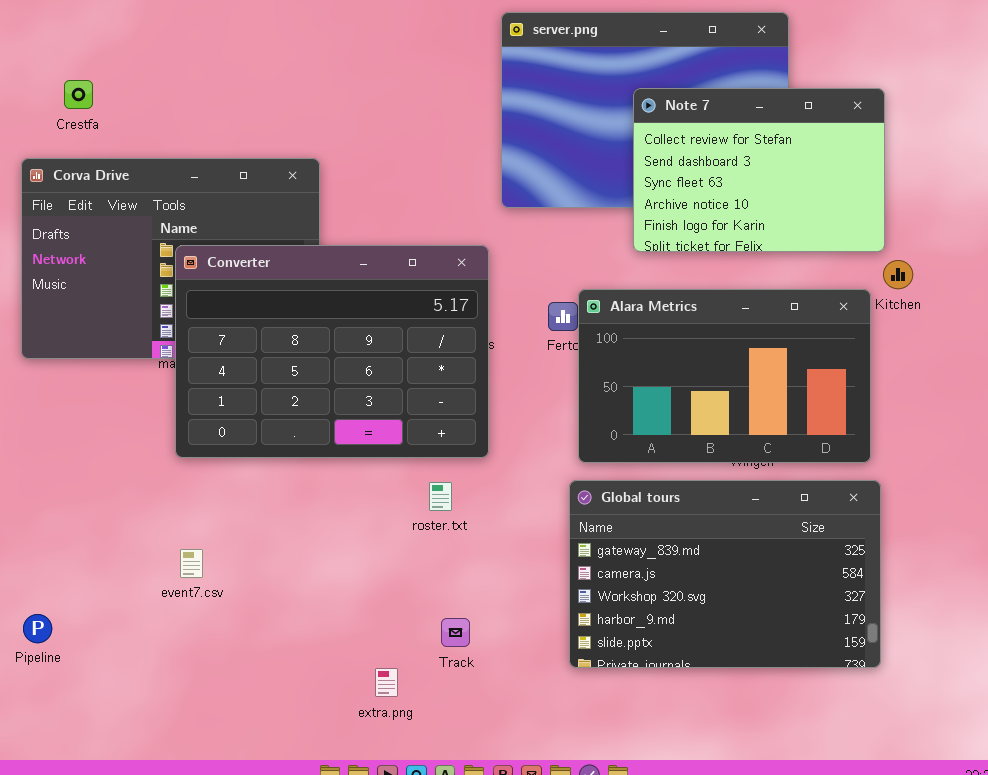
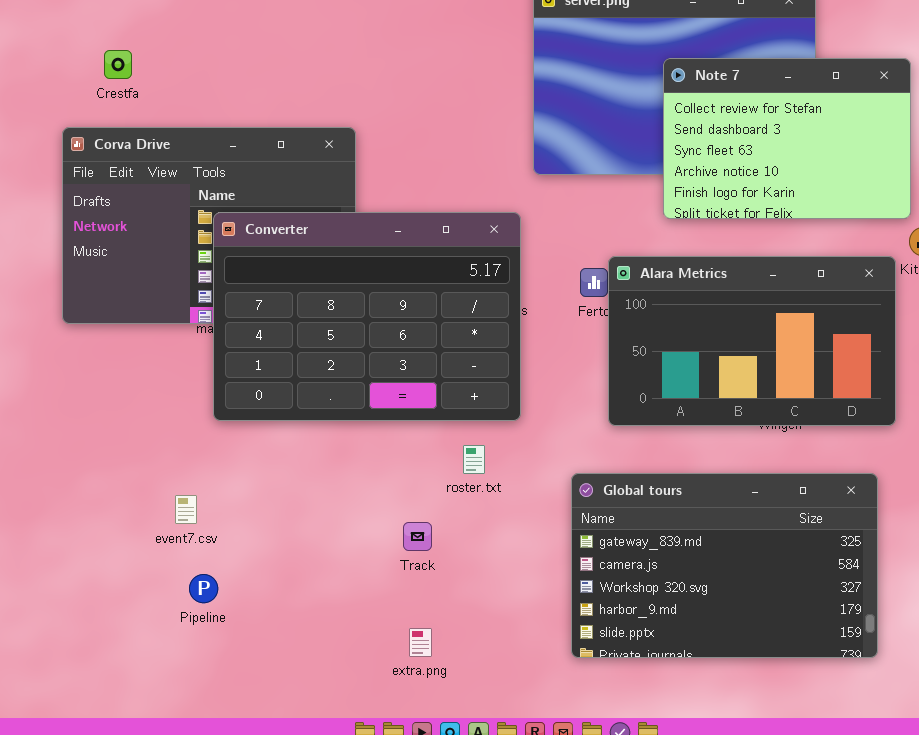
Global tours: [569,480,881,668] -> [571,473,878,658], moved
event7.csv: [180,549,203,578] -> [175,495,197,524], moved
Pipeline: [23,614,52,643] -> [189,574,218,603], moved
Track: [441,618,470,647] -> [403,522,432,551], moved

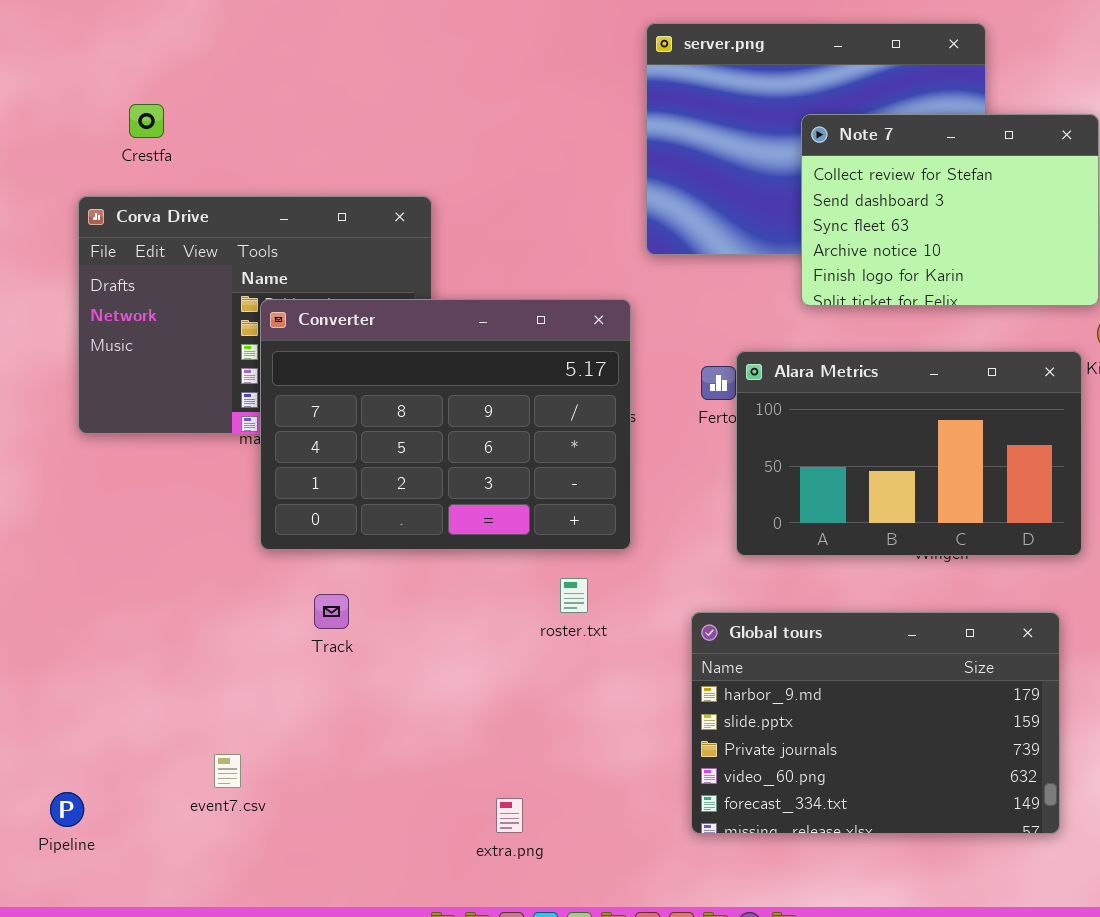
Global tours: [571,473,878,658] -> [691,612,1060,834], scrolled down 3 rows
event7.csv: [175,495,197,524] -> [214,754,241,788], moved
Track: [403,522,432,551] -> [314,594,349,629], moved
Pipeline: [189,574,218,603] -> [50,792,84,827], moved

